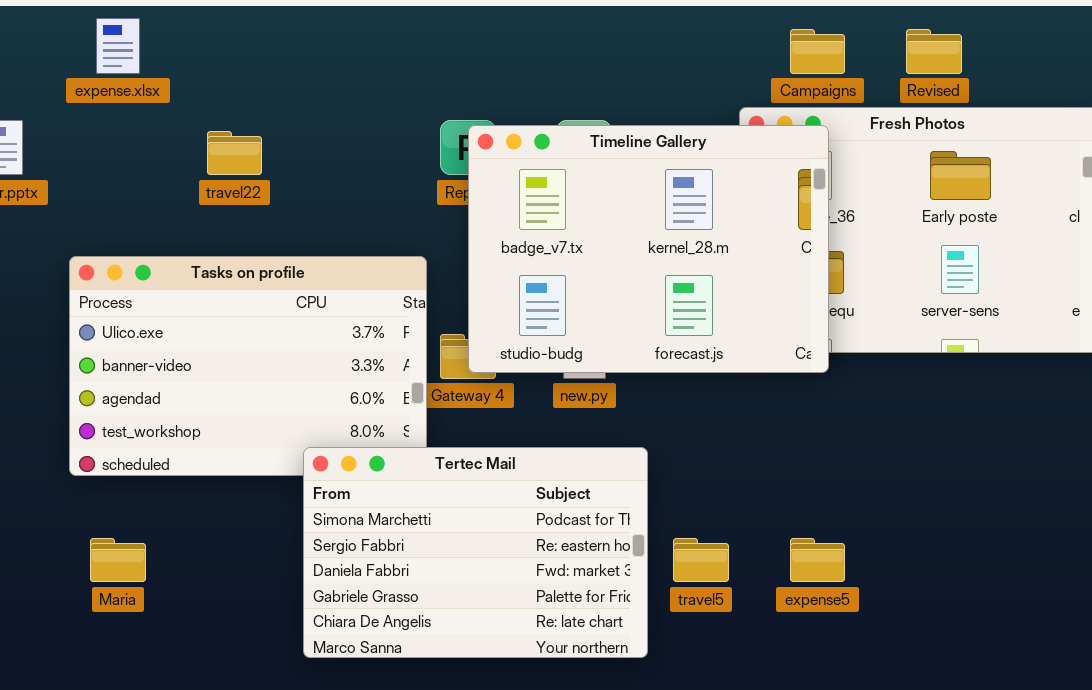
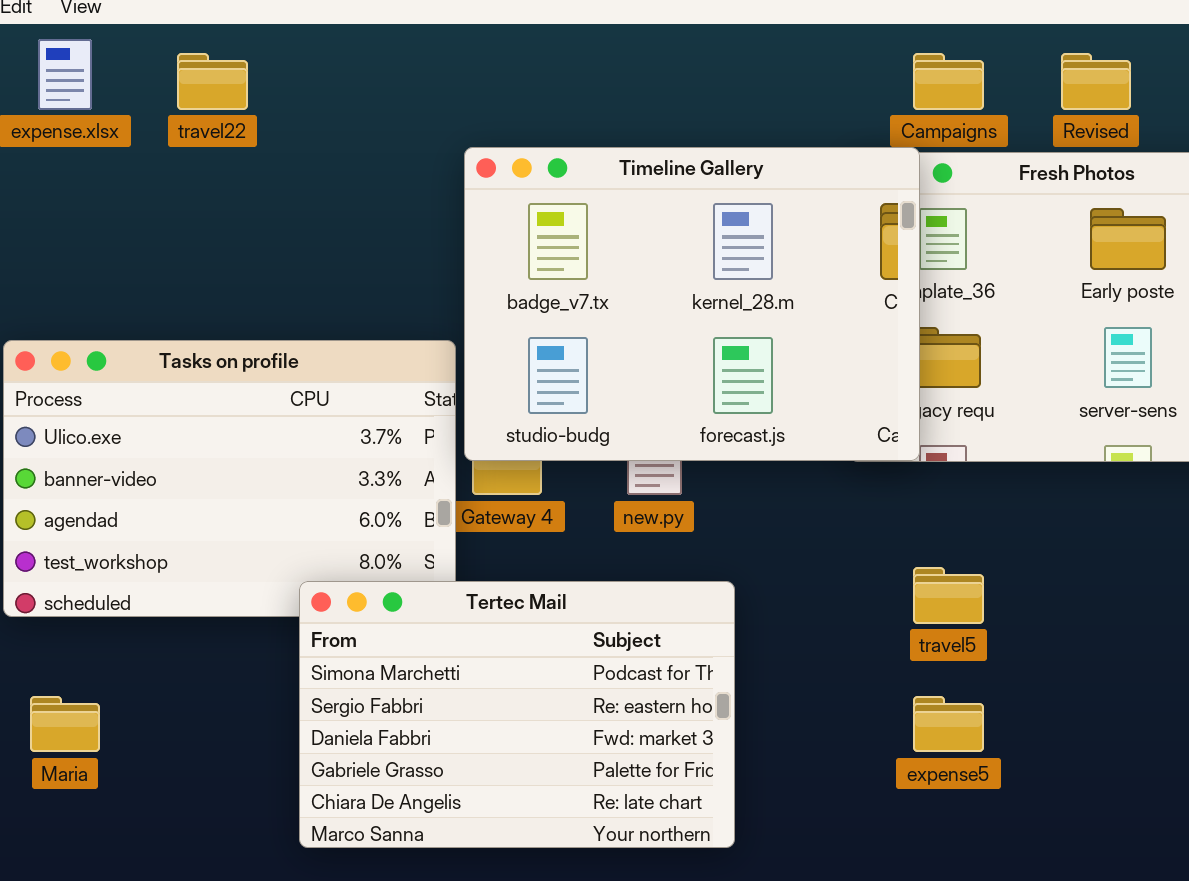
Timeline Gallery: [468,125,829,373] -> [464,147,920,461], moved
travel22: [207,131,262,175] -> [177,53,248,110], moved
travel5: [673,538,729,582] -> [913,567,984,624], moved

